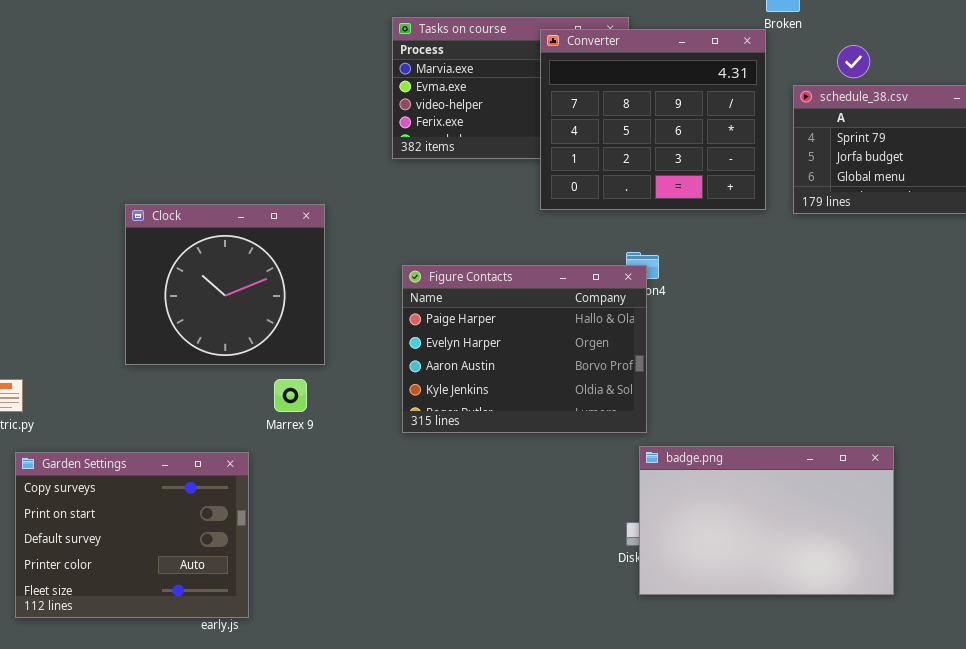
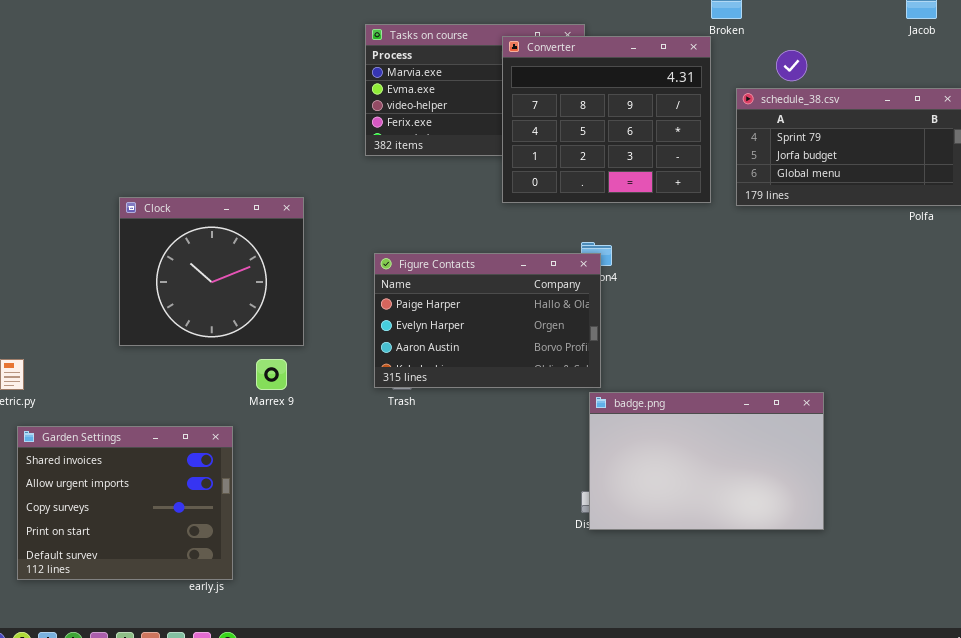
Figure Contacts: [402,265,647,433] -> [374,253,601,388], resized
badge.png: [639,446,894,595] -> [589,392,824,530], moved
Garden Settings: [15,452,249,618] -> [17,426,233,580], scrolled up 2 rows

